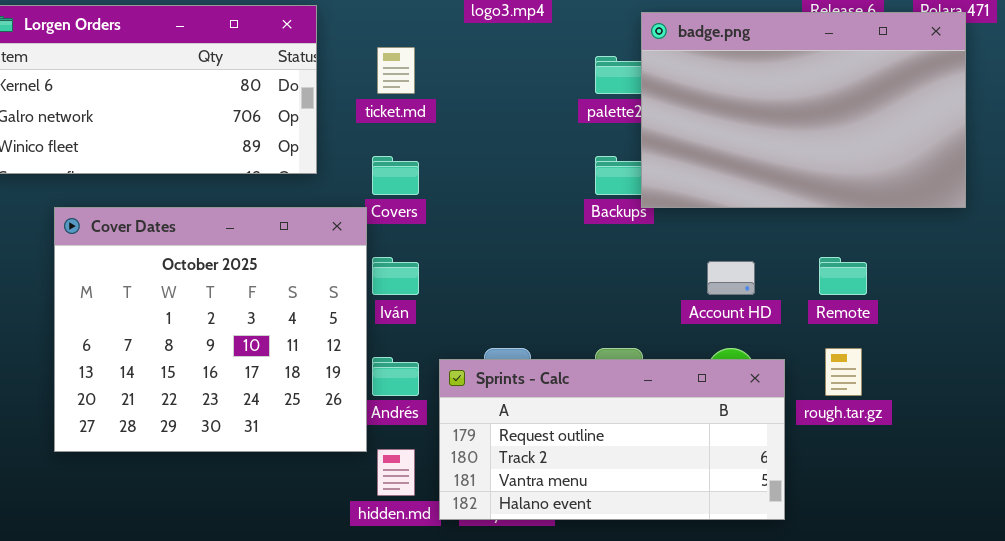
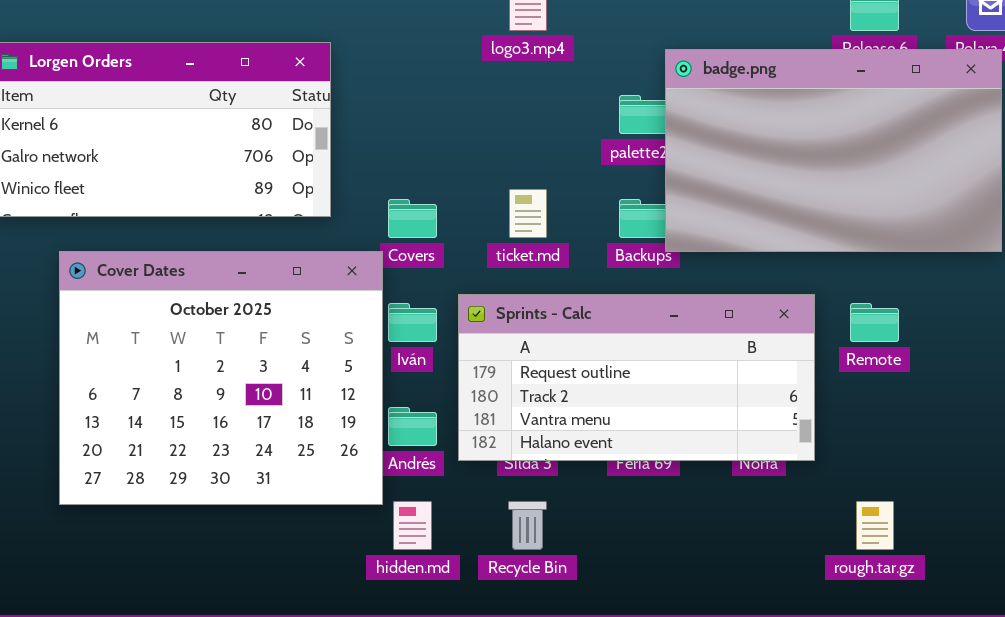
ticket.md: [377,47,415,94] -> [509,189,547,238], moved
rough.tar.gz: [825,348,862,396] -> [856,501,894,550], moved
Sprints - Calc: [439,359,785,520] -> [458,294,815,461], moved

